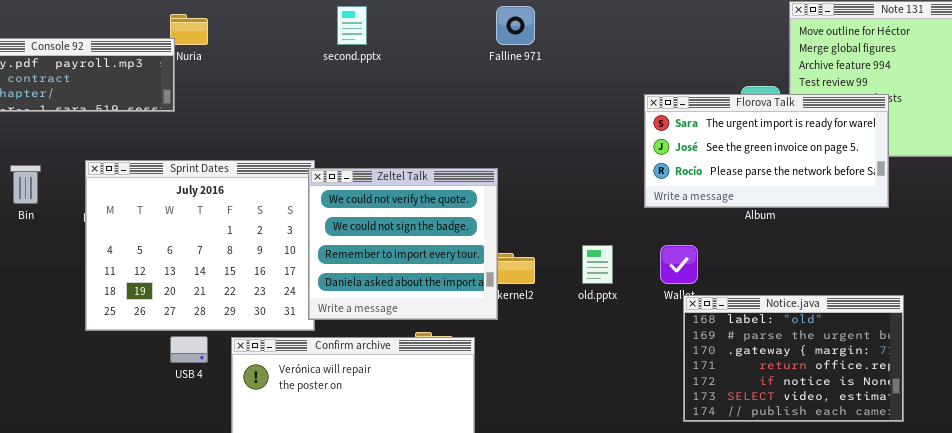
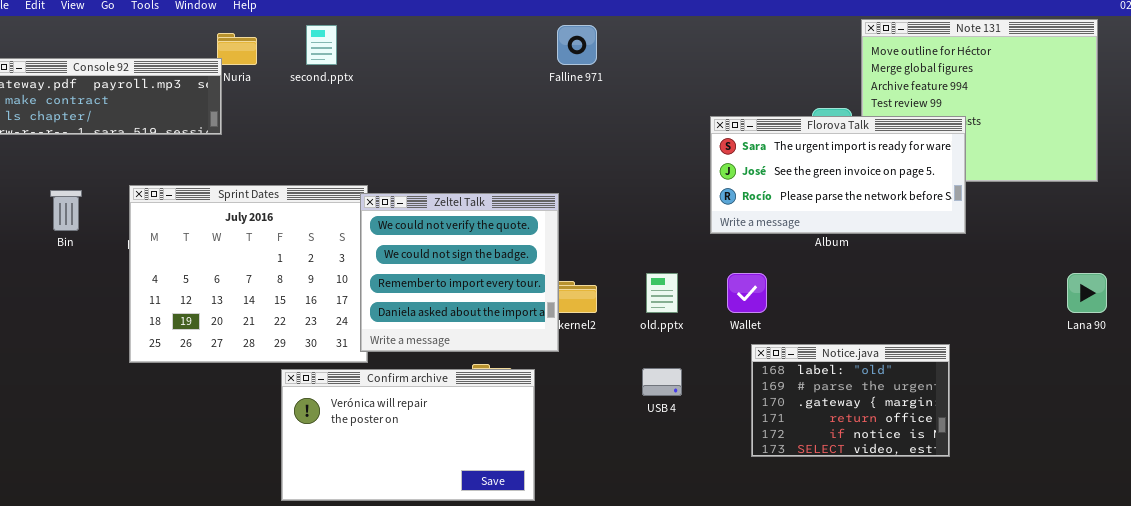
second.pptx: [337,6,367,45] -> [306,25,337,65], moved
Notice.java: [683,295,904,422] -> [751,344,950,457], resized
USB 4: [170,336,208,363] -> [642,368,682,396], moved

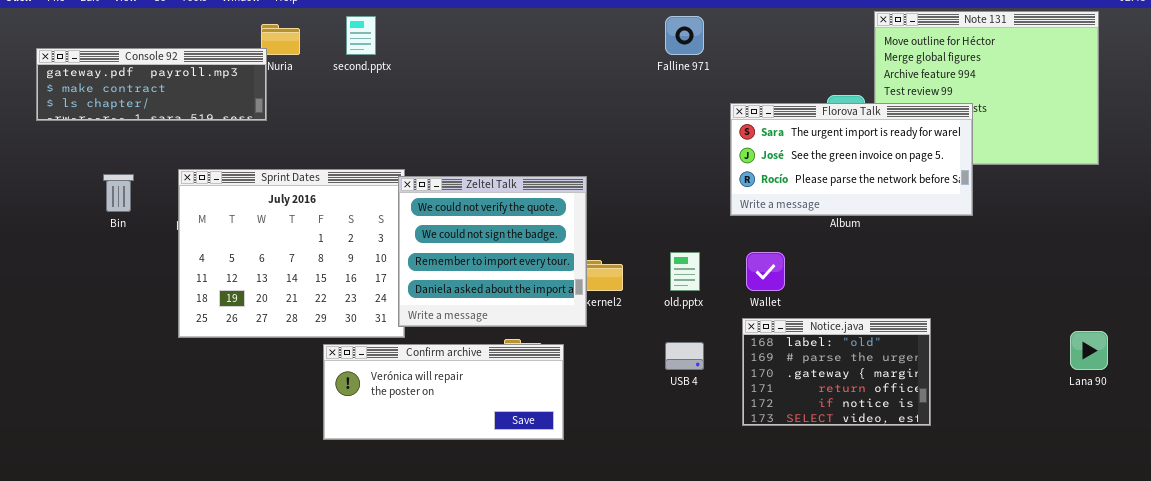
Falline 971: [557,25,597,65] -> [665,16,704,55], moved
Lana 90: [1067,273,1107,313] -> [1070,331,1108,370], moved
Notice.java: [751,344,950,457] -> [742,318,931,426], moved
Confirm archive: [281,369,535,501] -> [323,344,564,440], resized

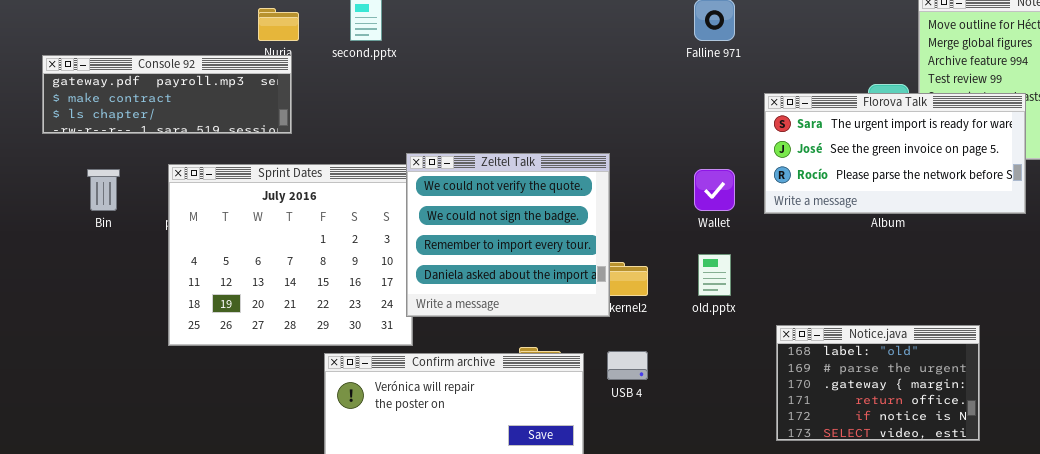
Console 92: [36,48,267,121] -> [42,55,292,134], moved
Zeltel Talk: [398,176,587,327] -> [406,153,610,317], moved
Wallet: [746,252,785,291] -> [694,169,735,211], moved
USB 4: [665,342,704,370] -> [607,351,648,380], moved

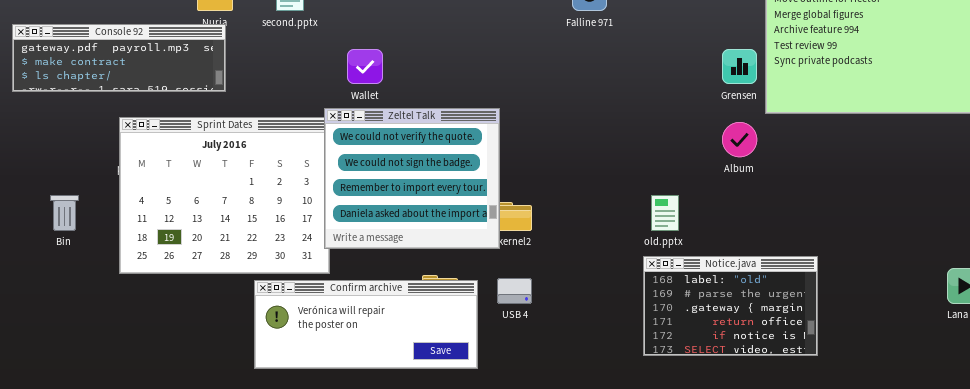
Florova Talk: [764,93,1026,214] -> none, closed
Bin: [87,169,120,211] -> [50,195,79,231], moved
Wallet: [694,169,735,211] -> [347,49,383,84], moved
old.pptx: [698,254,731,296] -> [651,195,679,231], moved

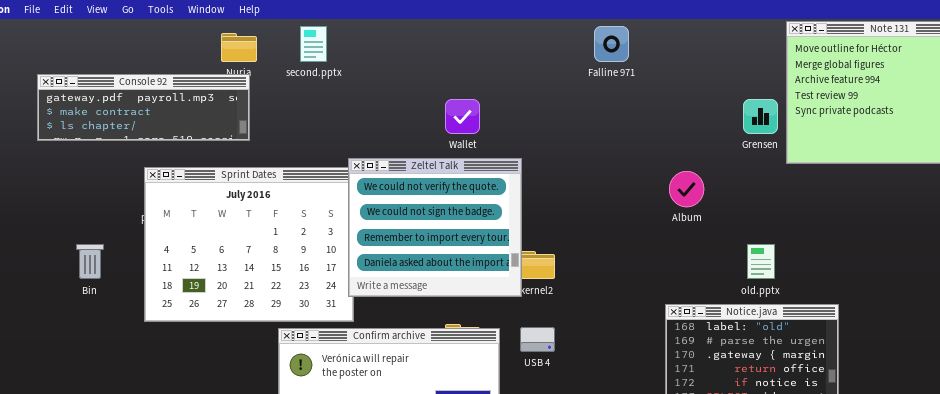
Wallet: [347,49,383,84] -> [445,99,480,134], moved
Album: [722,122,757,157] -> [669,171,704,207], moved
old.pptx: [651,195,679,231] -> [747,244,775,279], moved

